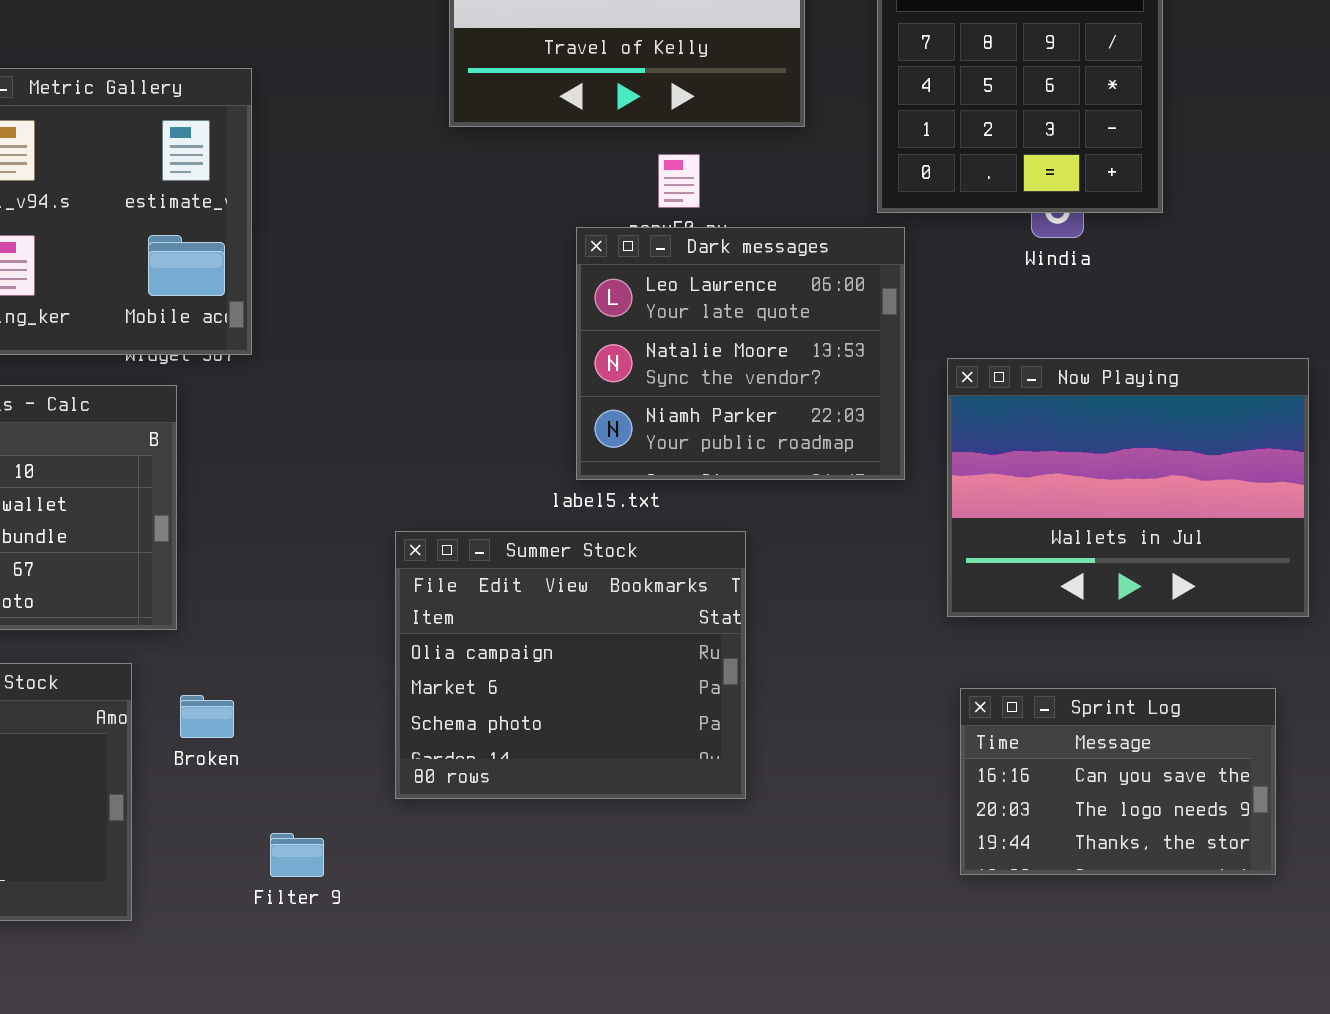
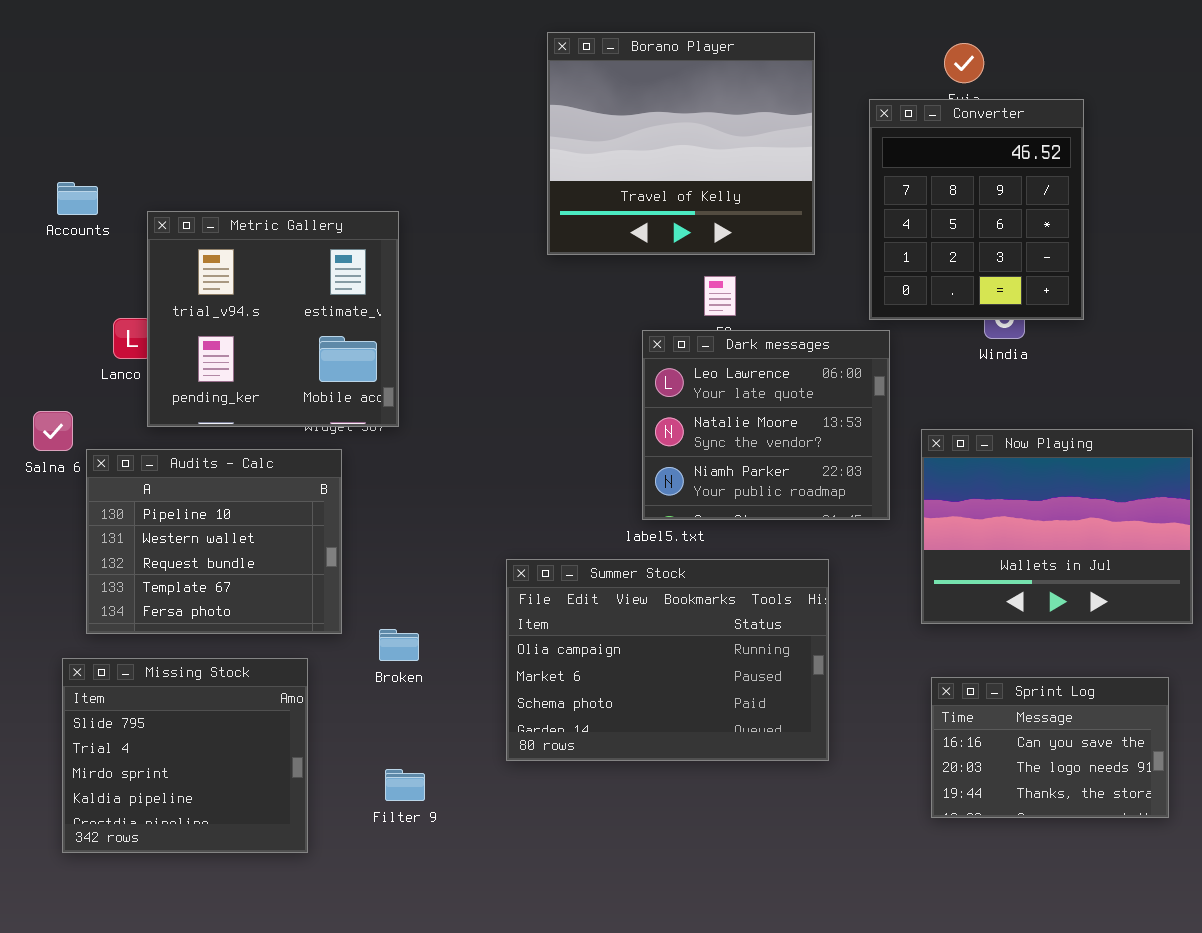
Summer Stock: [395,531,746,799] -> [506,559,829,761], resized
Broken: [180,695,234,738] -> [379,629,419,661], moved
Filter 9: [270,833,324,877] -> [385,769,425,801], moved

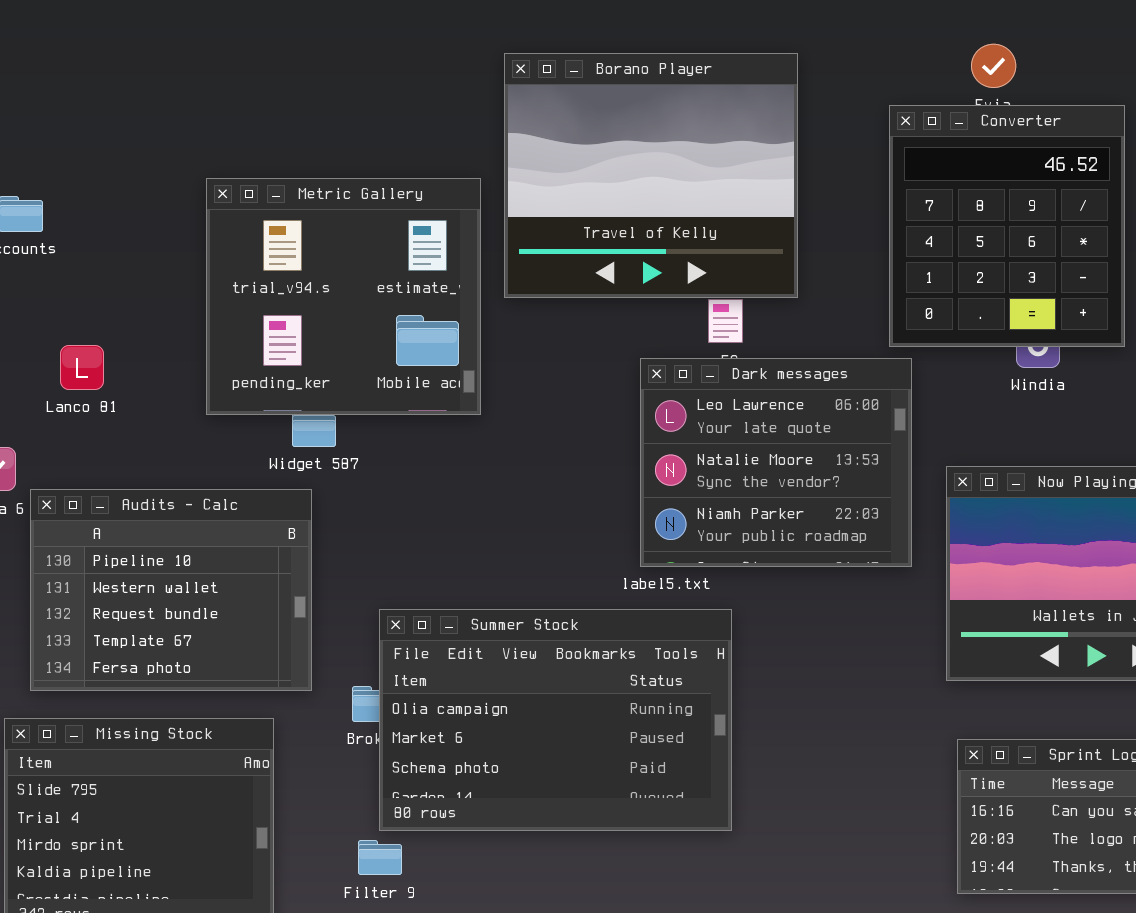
Borano Player: [547,32,815,255] -> [504,53,798,298], moved
Metric Gallery: [147,211,399,427] -> [206,178,481,415], moved
Summer Stock: [506,559,829,761] -> [379,609,732,831], moved

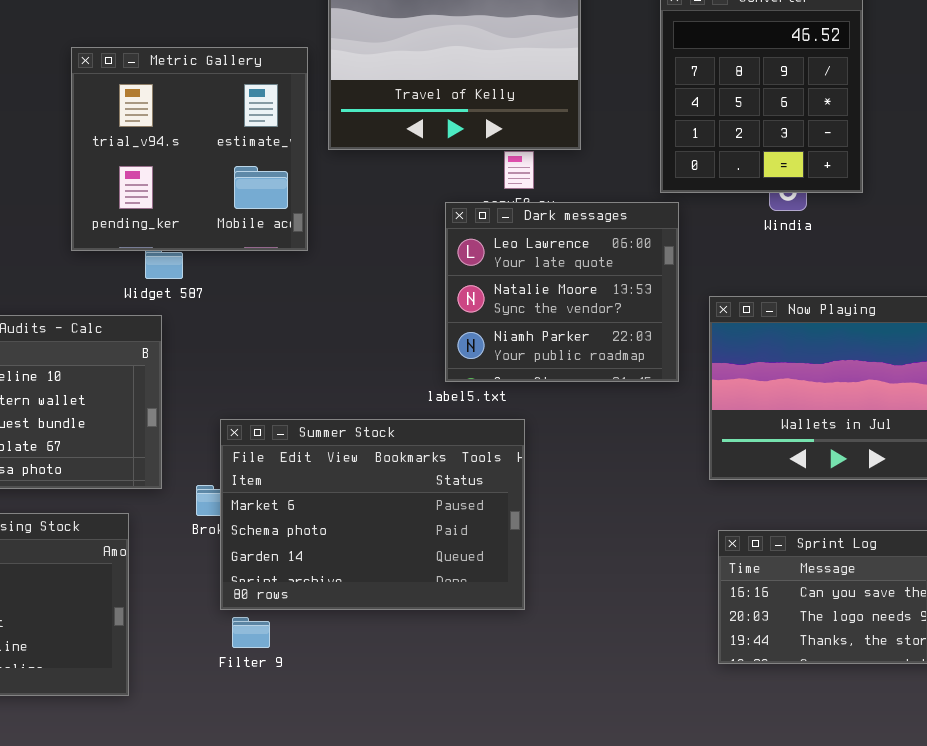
Summer Stock: [379,609,732,831] -> [220,419,525,610], scrolled down 1 row
Filter 9: [358,840,402,875] -> [232,617,270,648], moved

